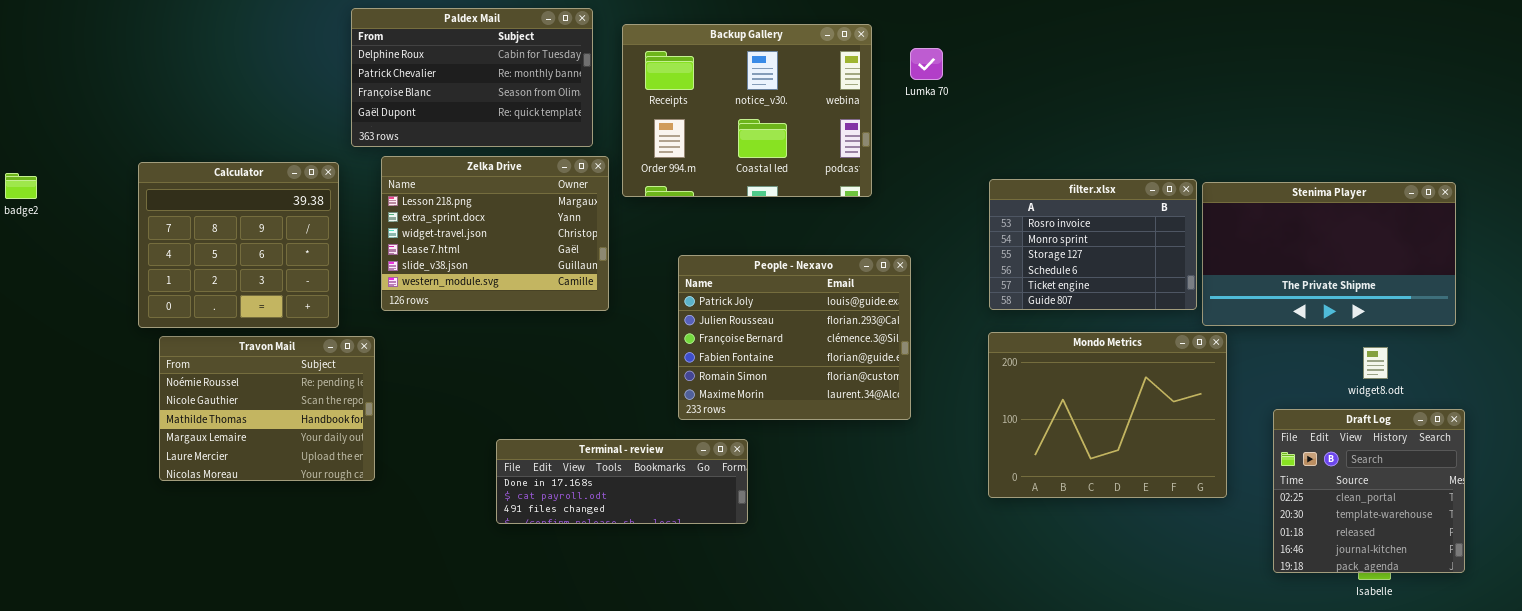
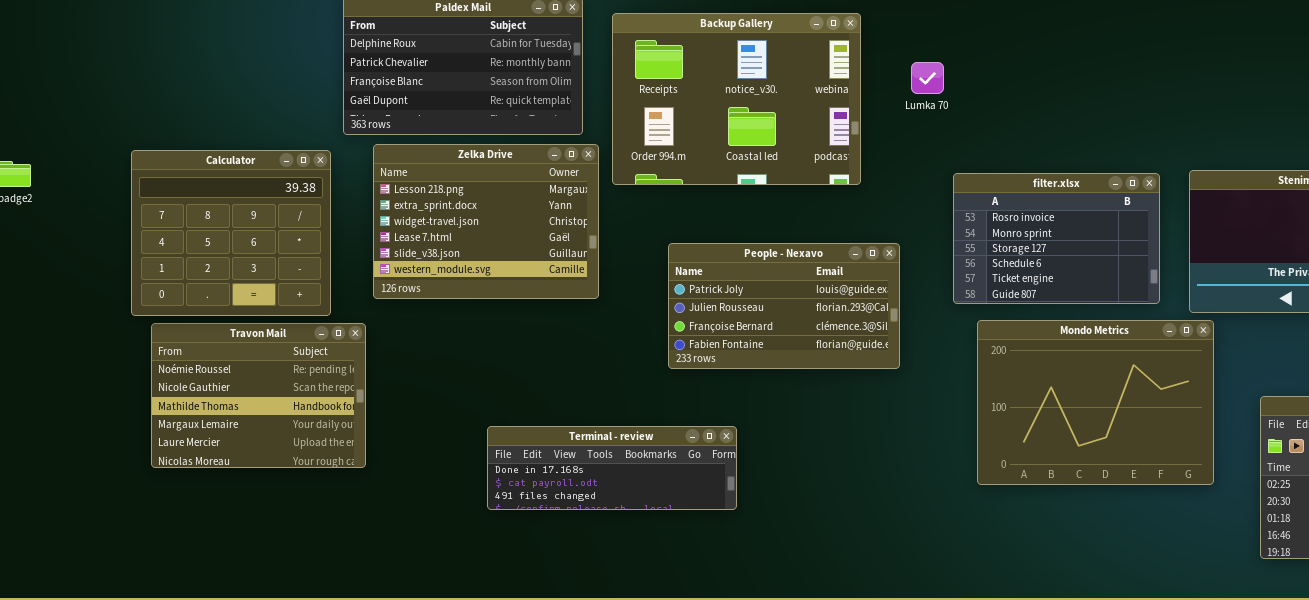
Lumka 70: [910,48,943,80] -> [911,62,944,94], moved
filter.xlsx: [989,179,1197,310] -> [953,173,1160,304], moved
People - Nexavo: [678,255,911,420] -> [668,243,900,369], resized

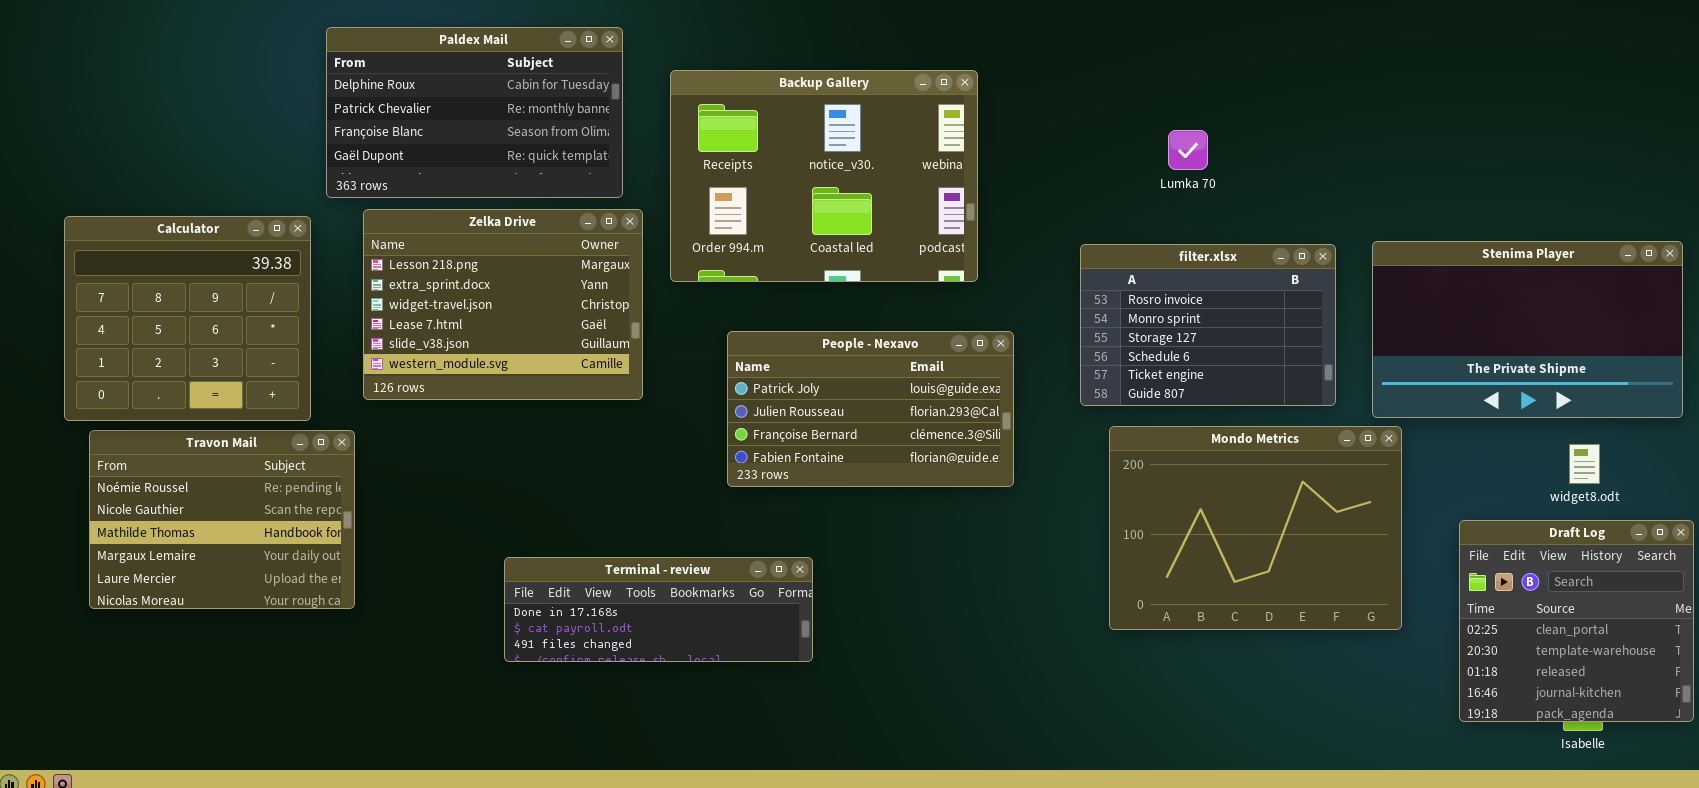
Backup Gallery: [612,13,861,185] -> [670,70,978,282], moved
Lumka 70: [911,62,944,94] -> [1168,130,1208,170], moved

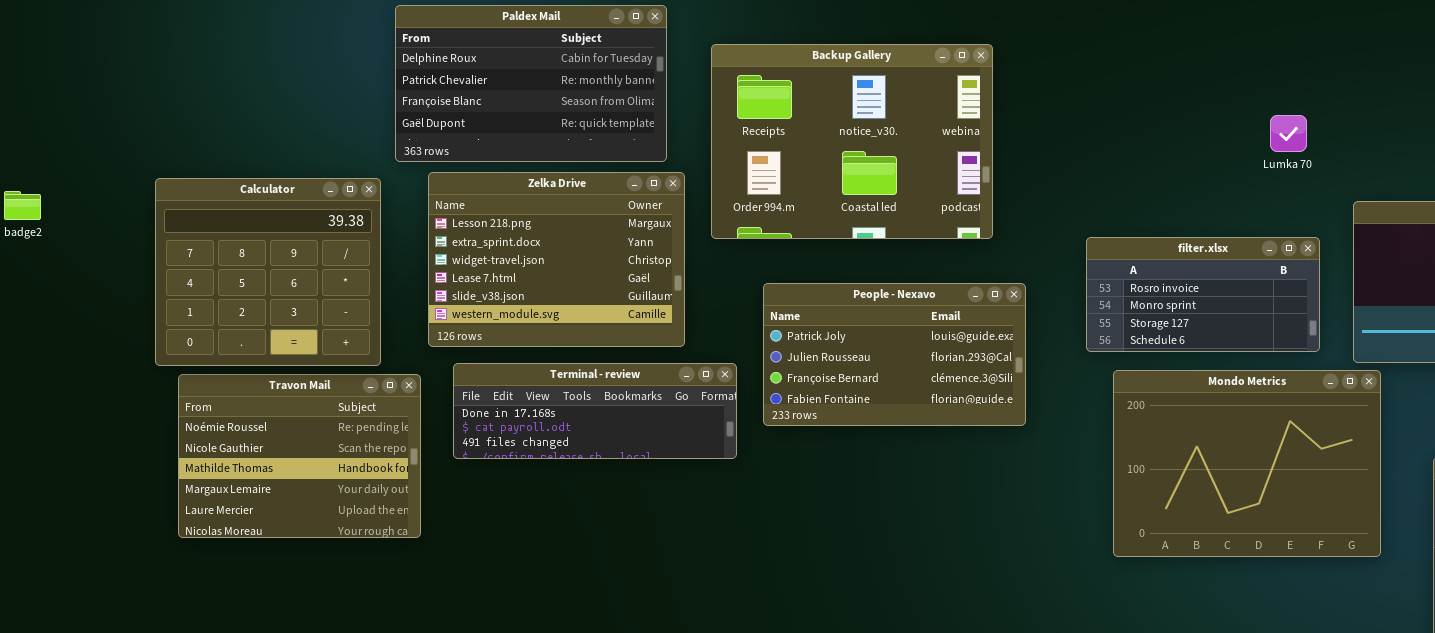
Lumka 70: [1168,130,1208,170] -> [1270,115,1307,152], moved
filter.xlsx: [1080,244,1336,406] -> [1086,237,1320,352], resized
Terminal - review: [504,557,813,662] -> [453,363,737,459], moved

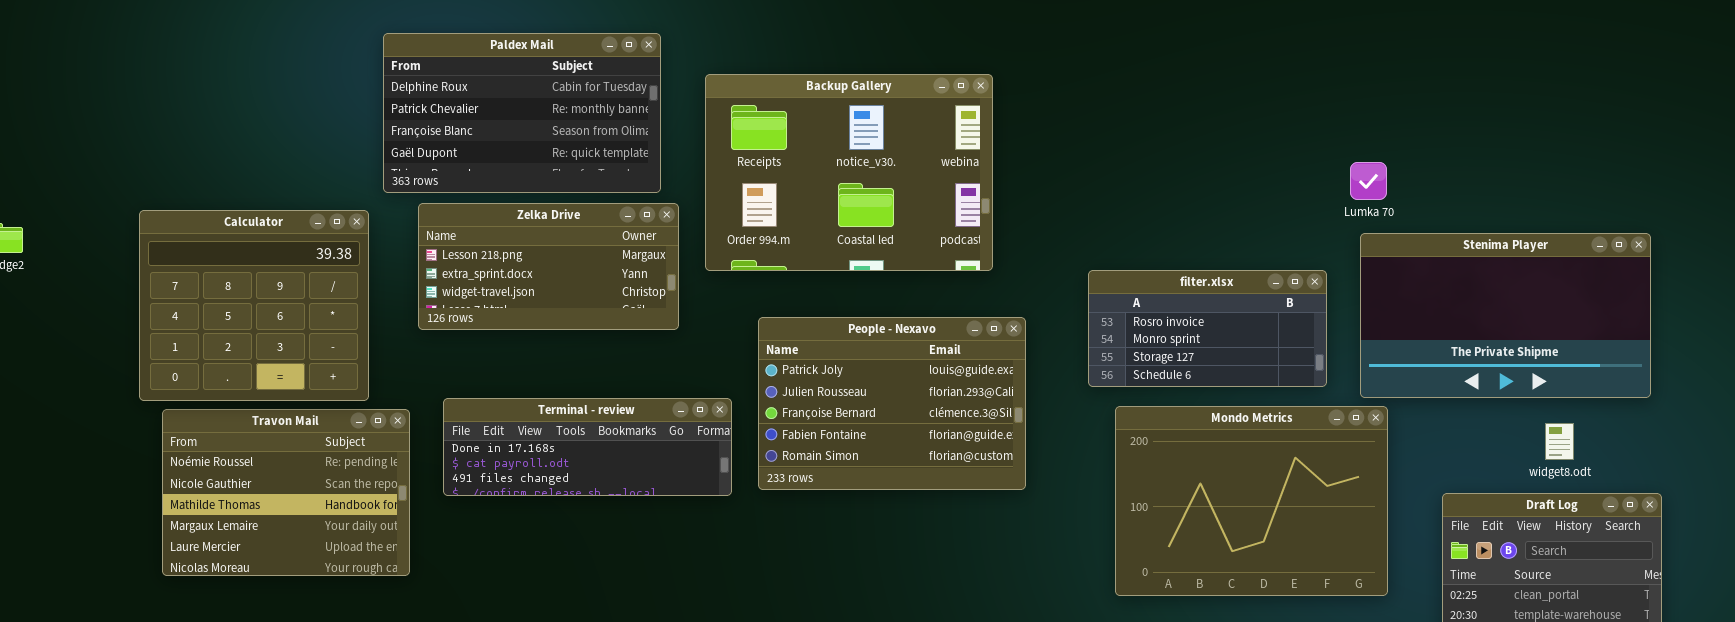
Lumka 70: [1270,115,1307,152] -> [1350,162,1387,200], moved
Zelka Drive: [428,172,685,347] -> [418,203,679,330], resized
People - Nexavo: [763,283,1026,426] -> [758,317,1026,490], resized

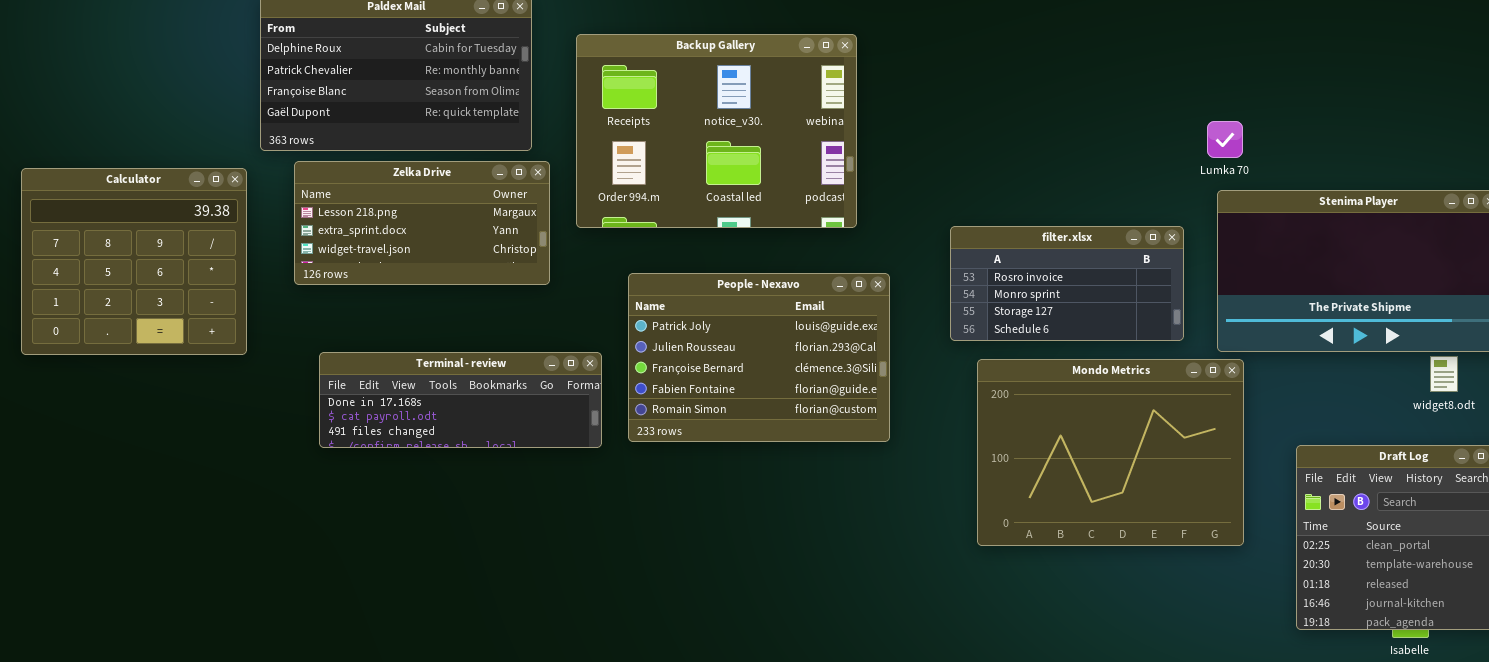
Travon Mail: [162,409,410,576] -> none, closed
widget8.odt: [1545,423,1574,460] -> [1430,356,1458,392], moved

